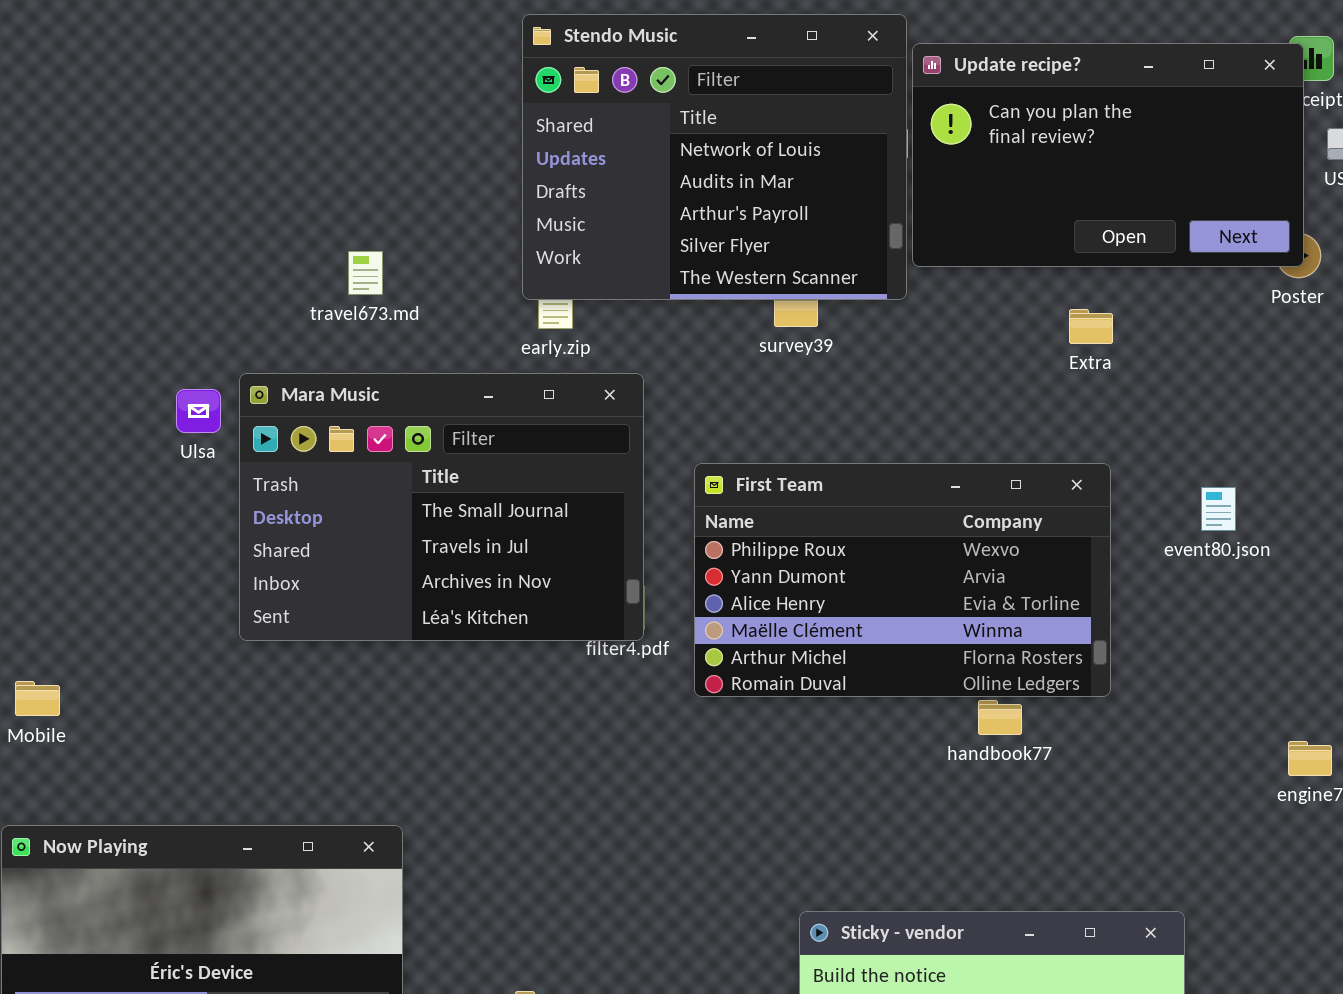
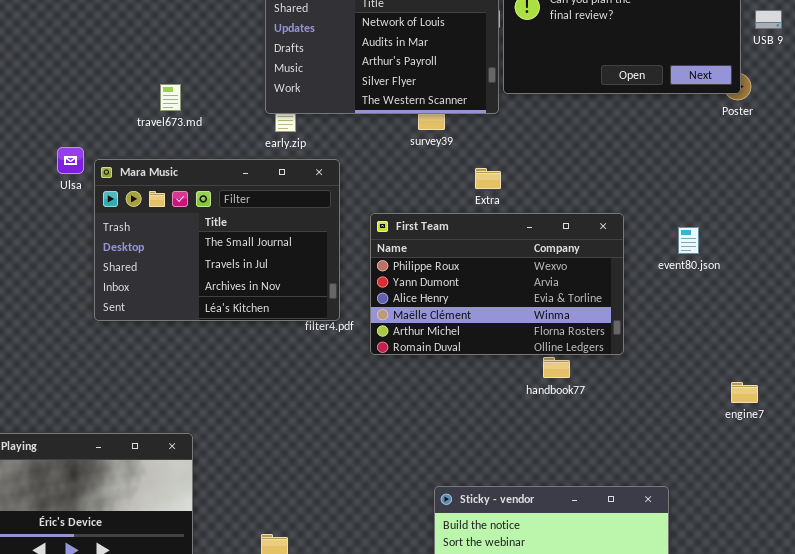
Extra: [1069,309,1113,344] -> [475,168,501,189], moved
Ulsa: [176,389,221,433] -> [57,147,84,174], moved

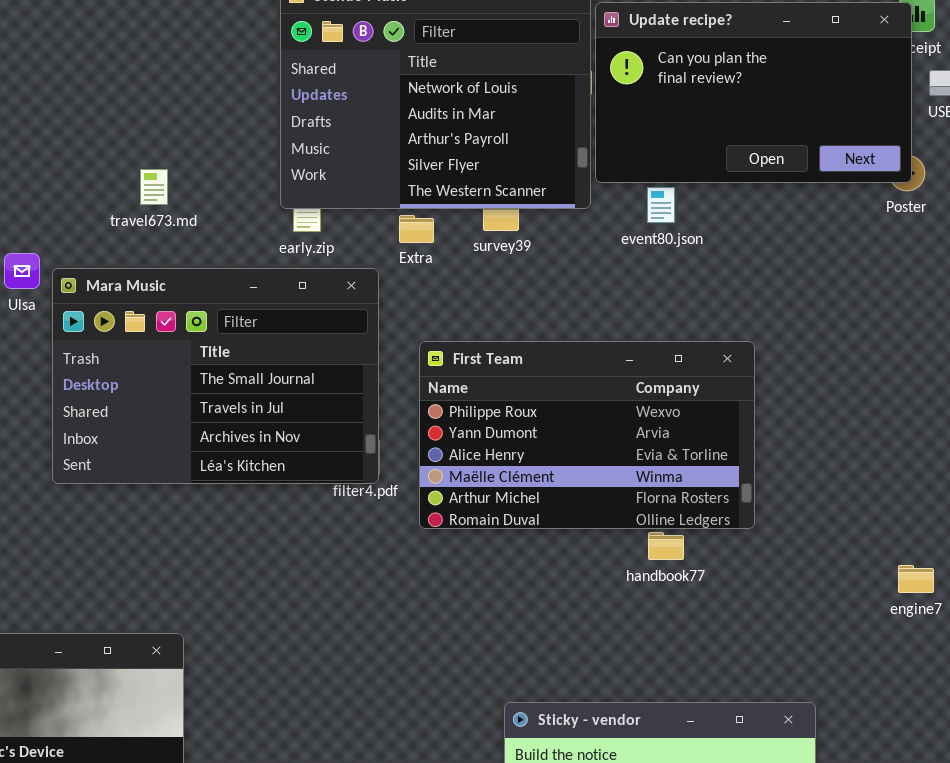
Extra: [475,168,501,189] -> [399,215,434,243], moved
event80.json: [678,227,699,254] -> [647,187,675,223], moved

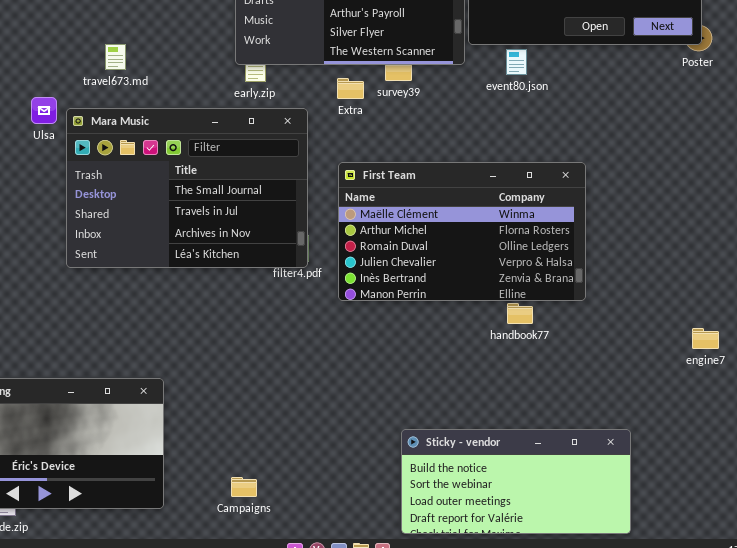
travel673.md: [140,169,168,205] -> [105,44,126,70], moved
Extra: [399,215,434,243] -> [337,78,364,99], moved
First Team: [419,341,755,529] -> [338,162,586,301], scrolled down 3 rows

